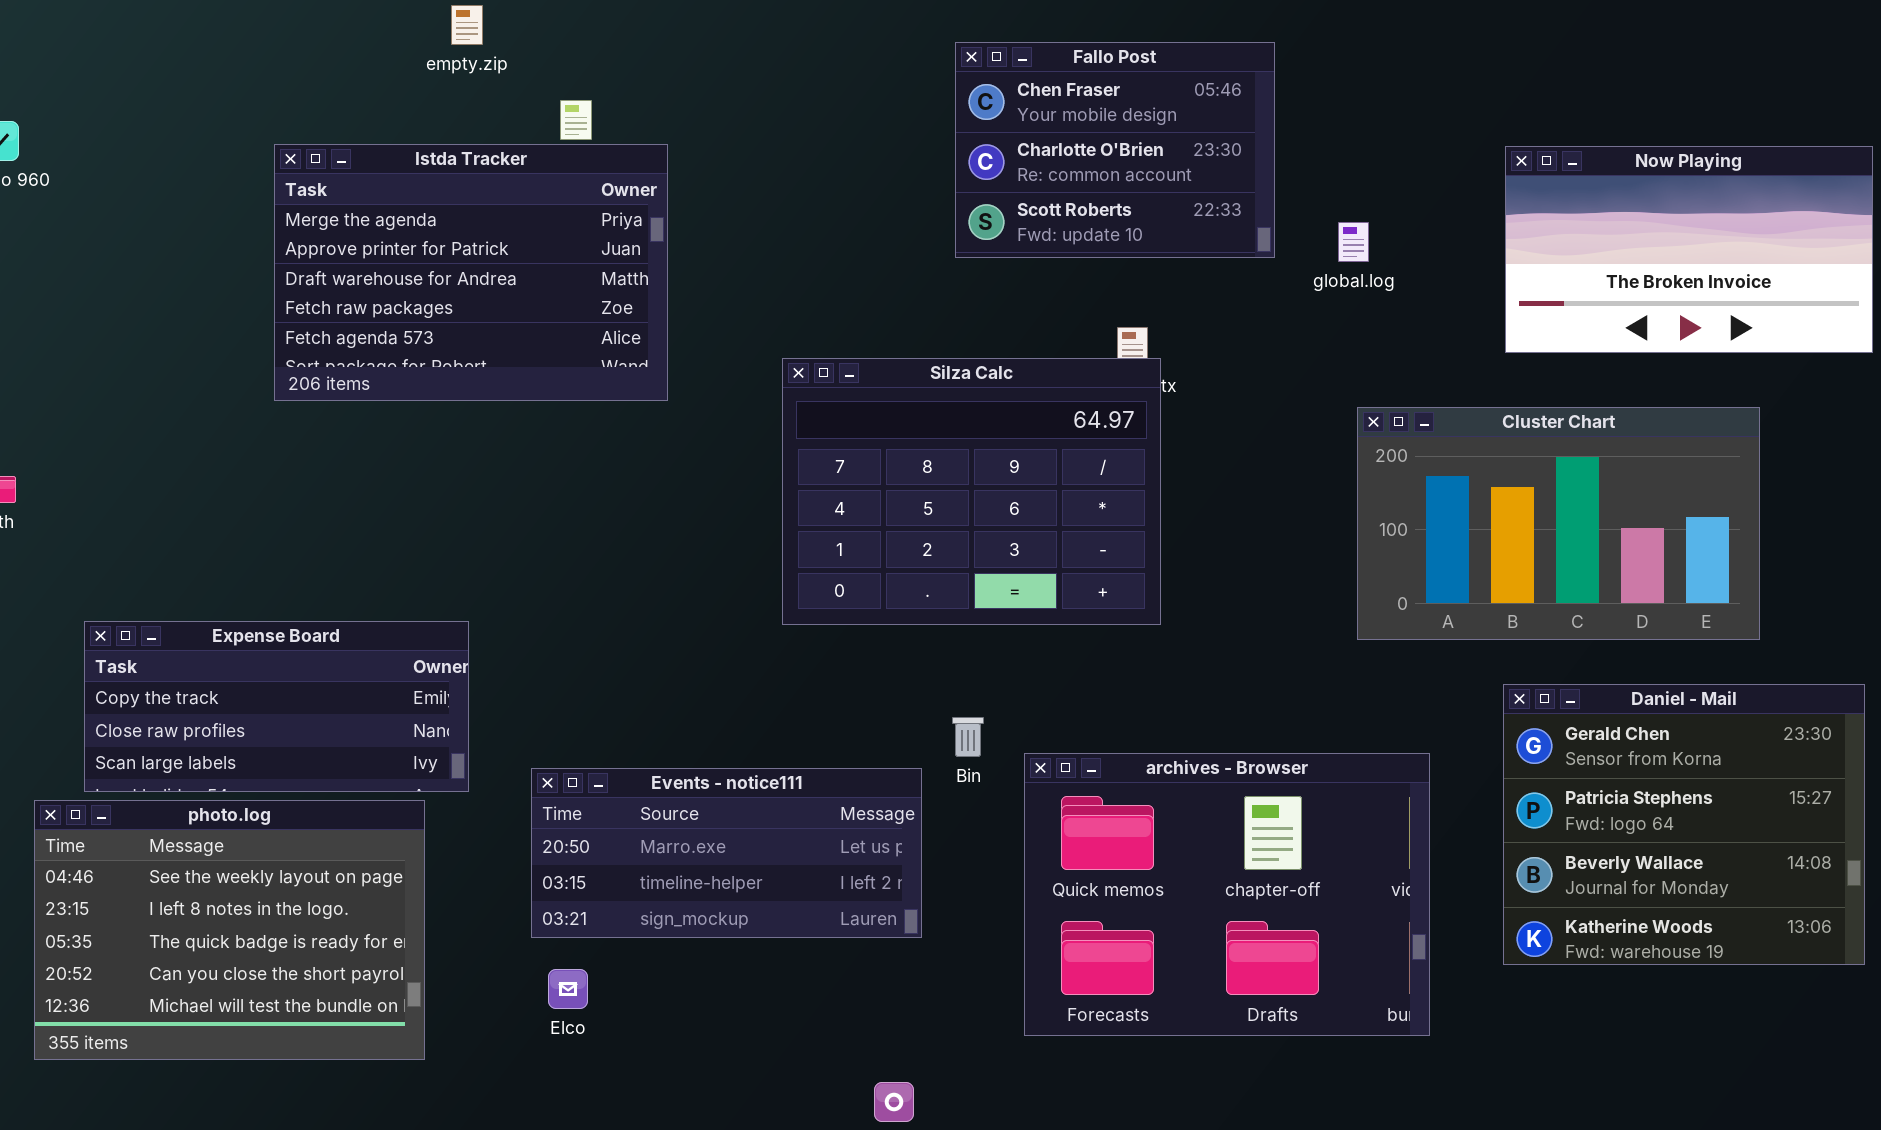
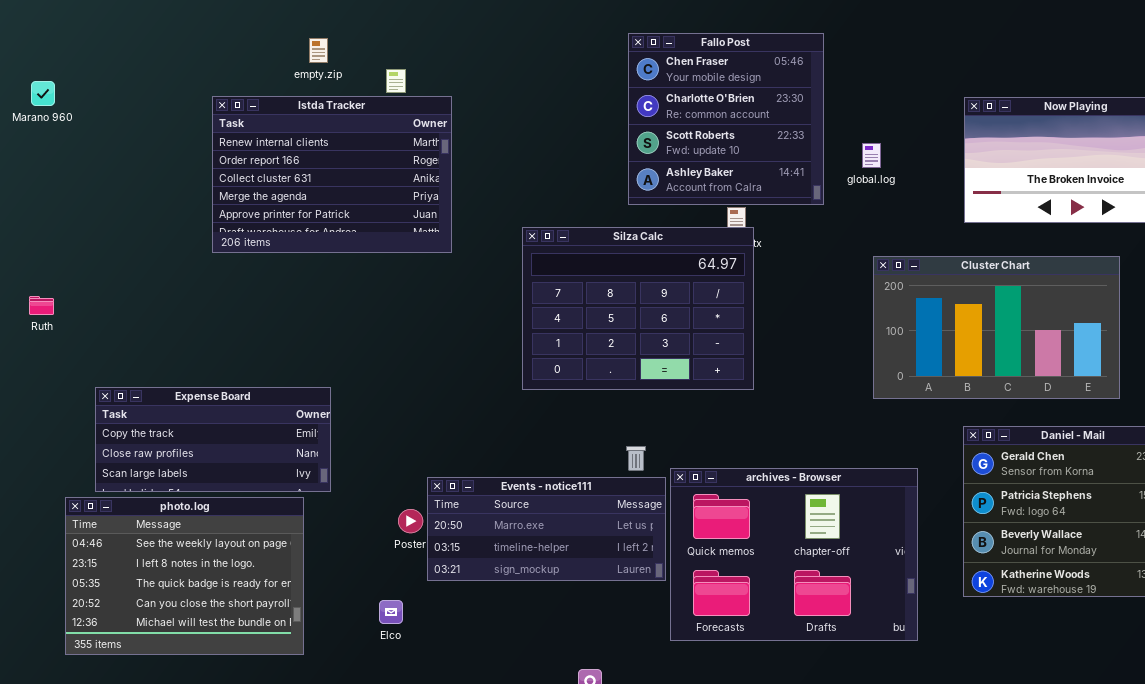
empty.zip: [451,5,483,45] -> [309,38,328,63], moved
Fallo Post: [955,42,1275,258] -> [628,33,824,205], resized
Istda Tracker: [274,144,668,401] -> [212,96,452,253], scrolled up 3 rows
Events - notice111: [531,768,922,938] -> [427,477,666,581], moved

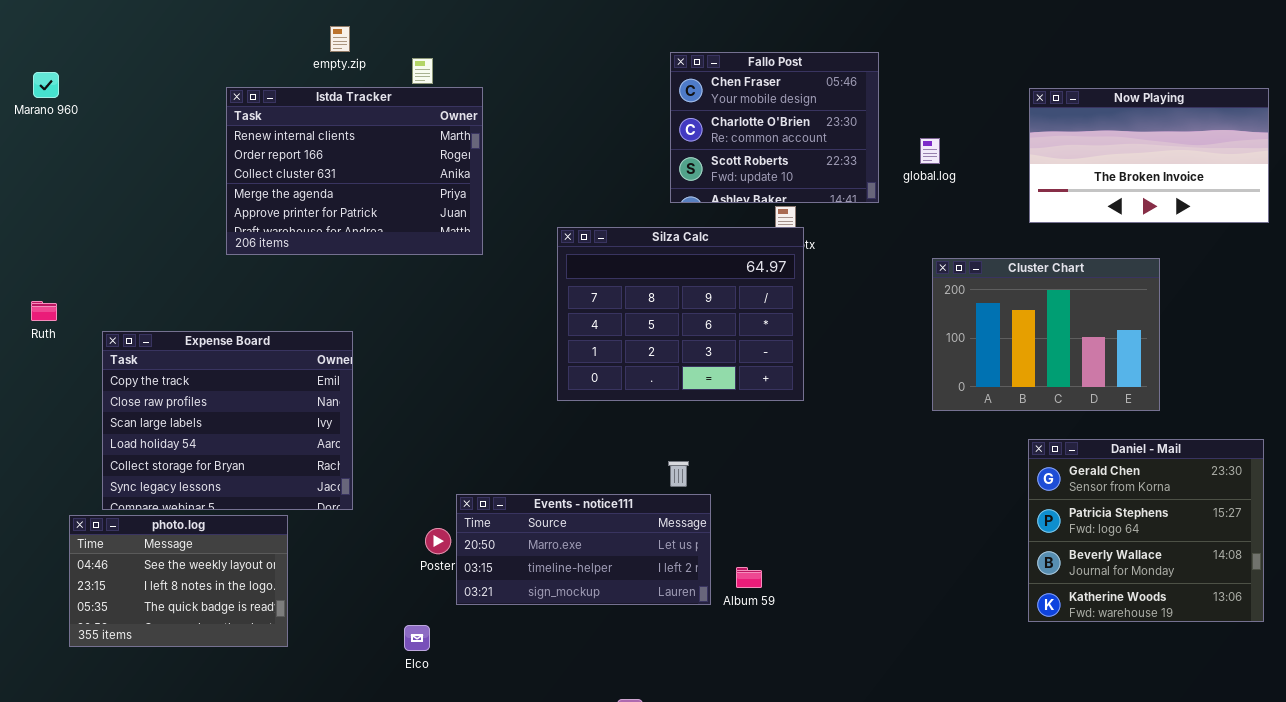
Fallo Post: [628,33,824,205] -> [670,52,879,203], resized
Cluster Chart: [873,256,1120,399] -> [932,258,1160,411], resized
Expense Board: [95,387,331,492] -> [102,331,353,510], resized
archives - Browser: [670,468,918,641] -> none, closed
photo.log: [65,497,304,655] -> [69,515,288,647], resized

